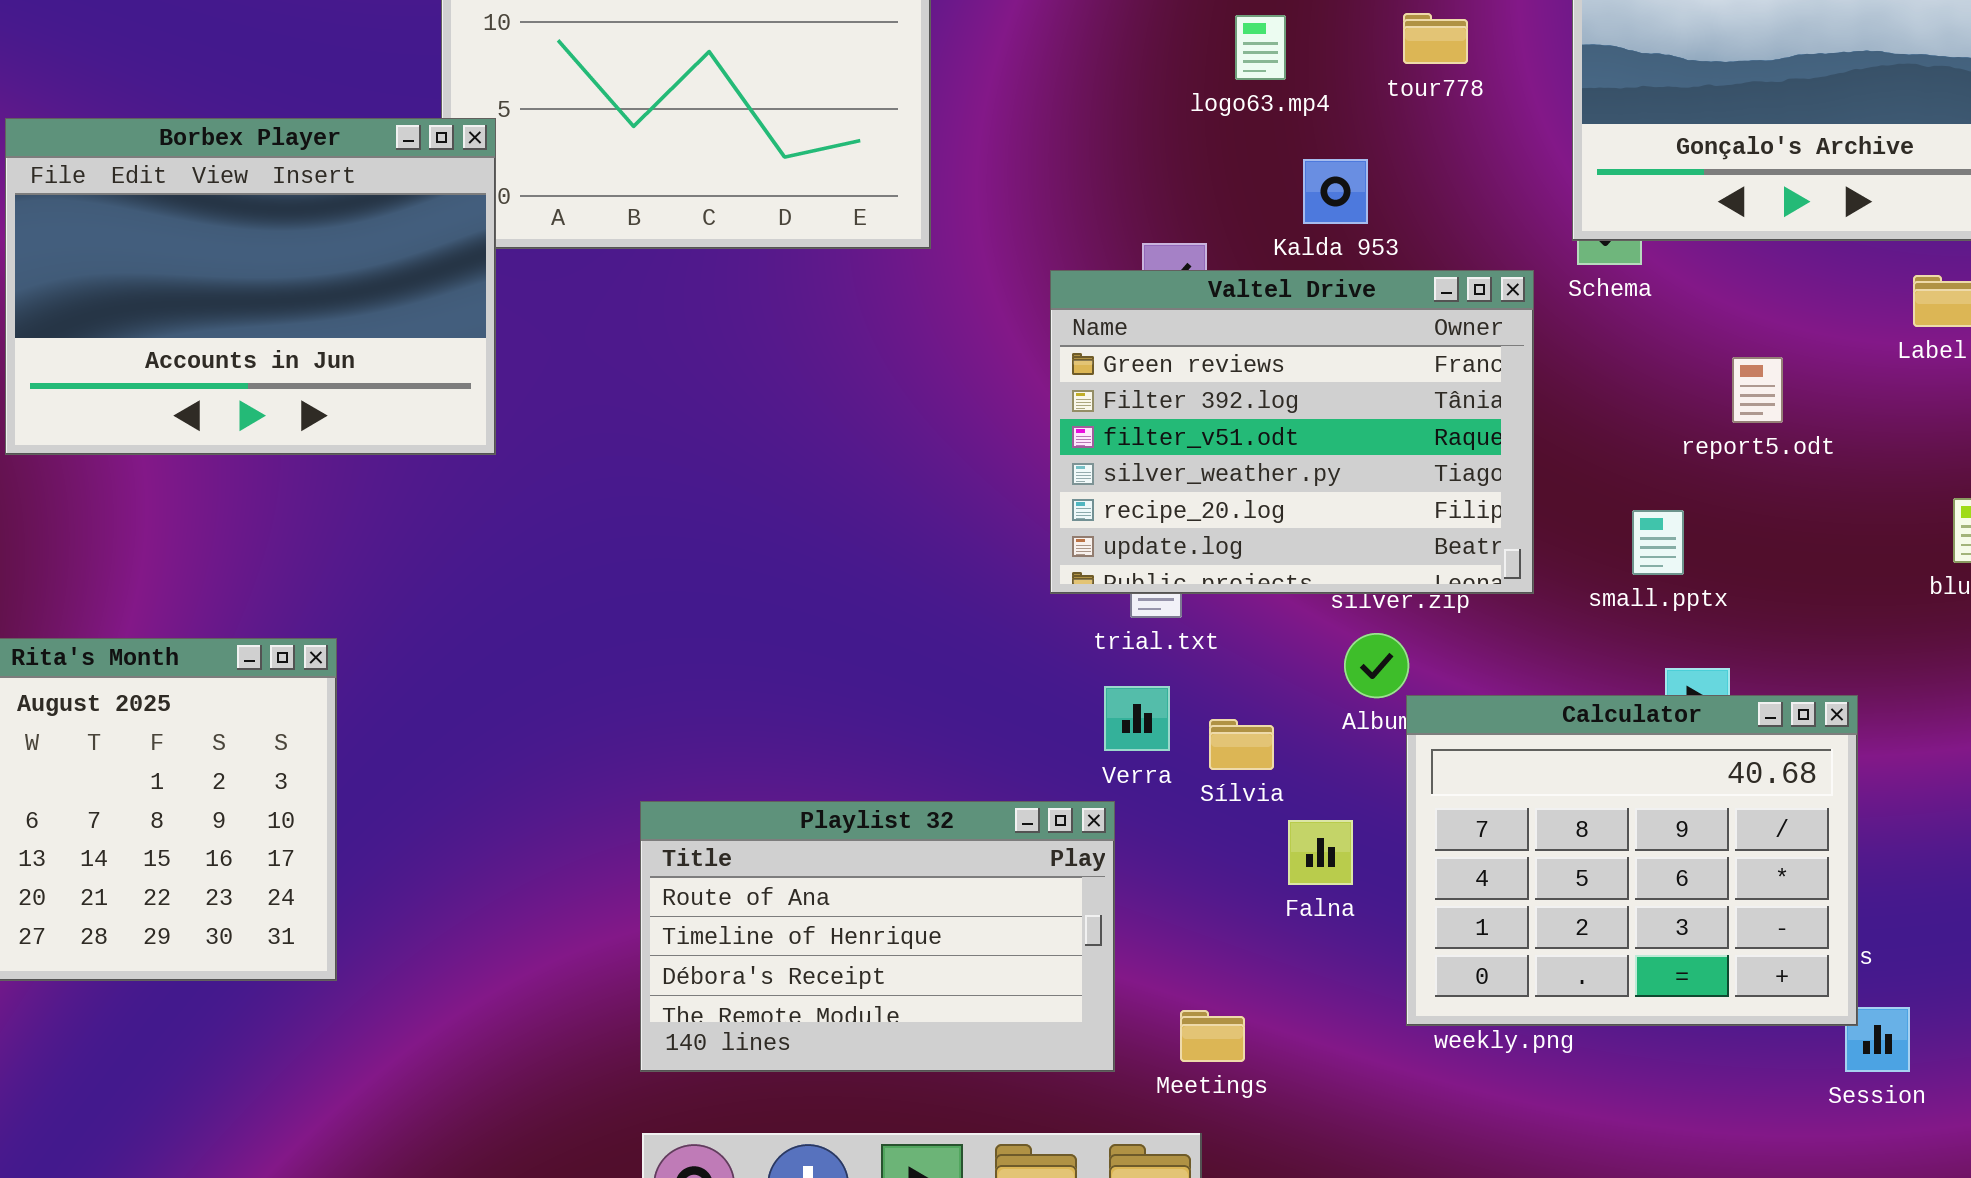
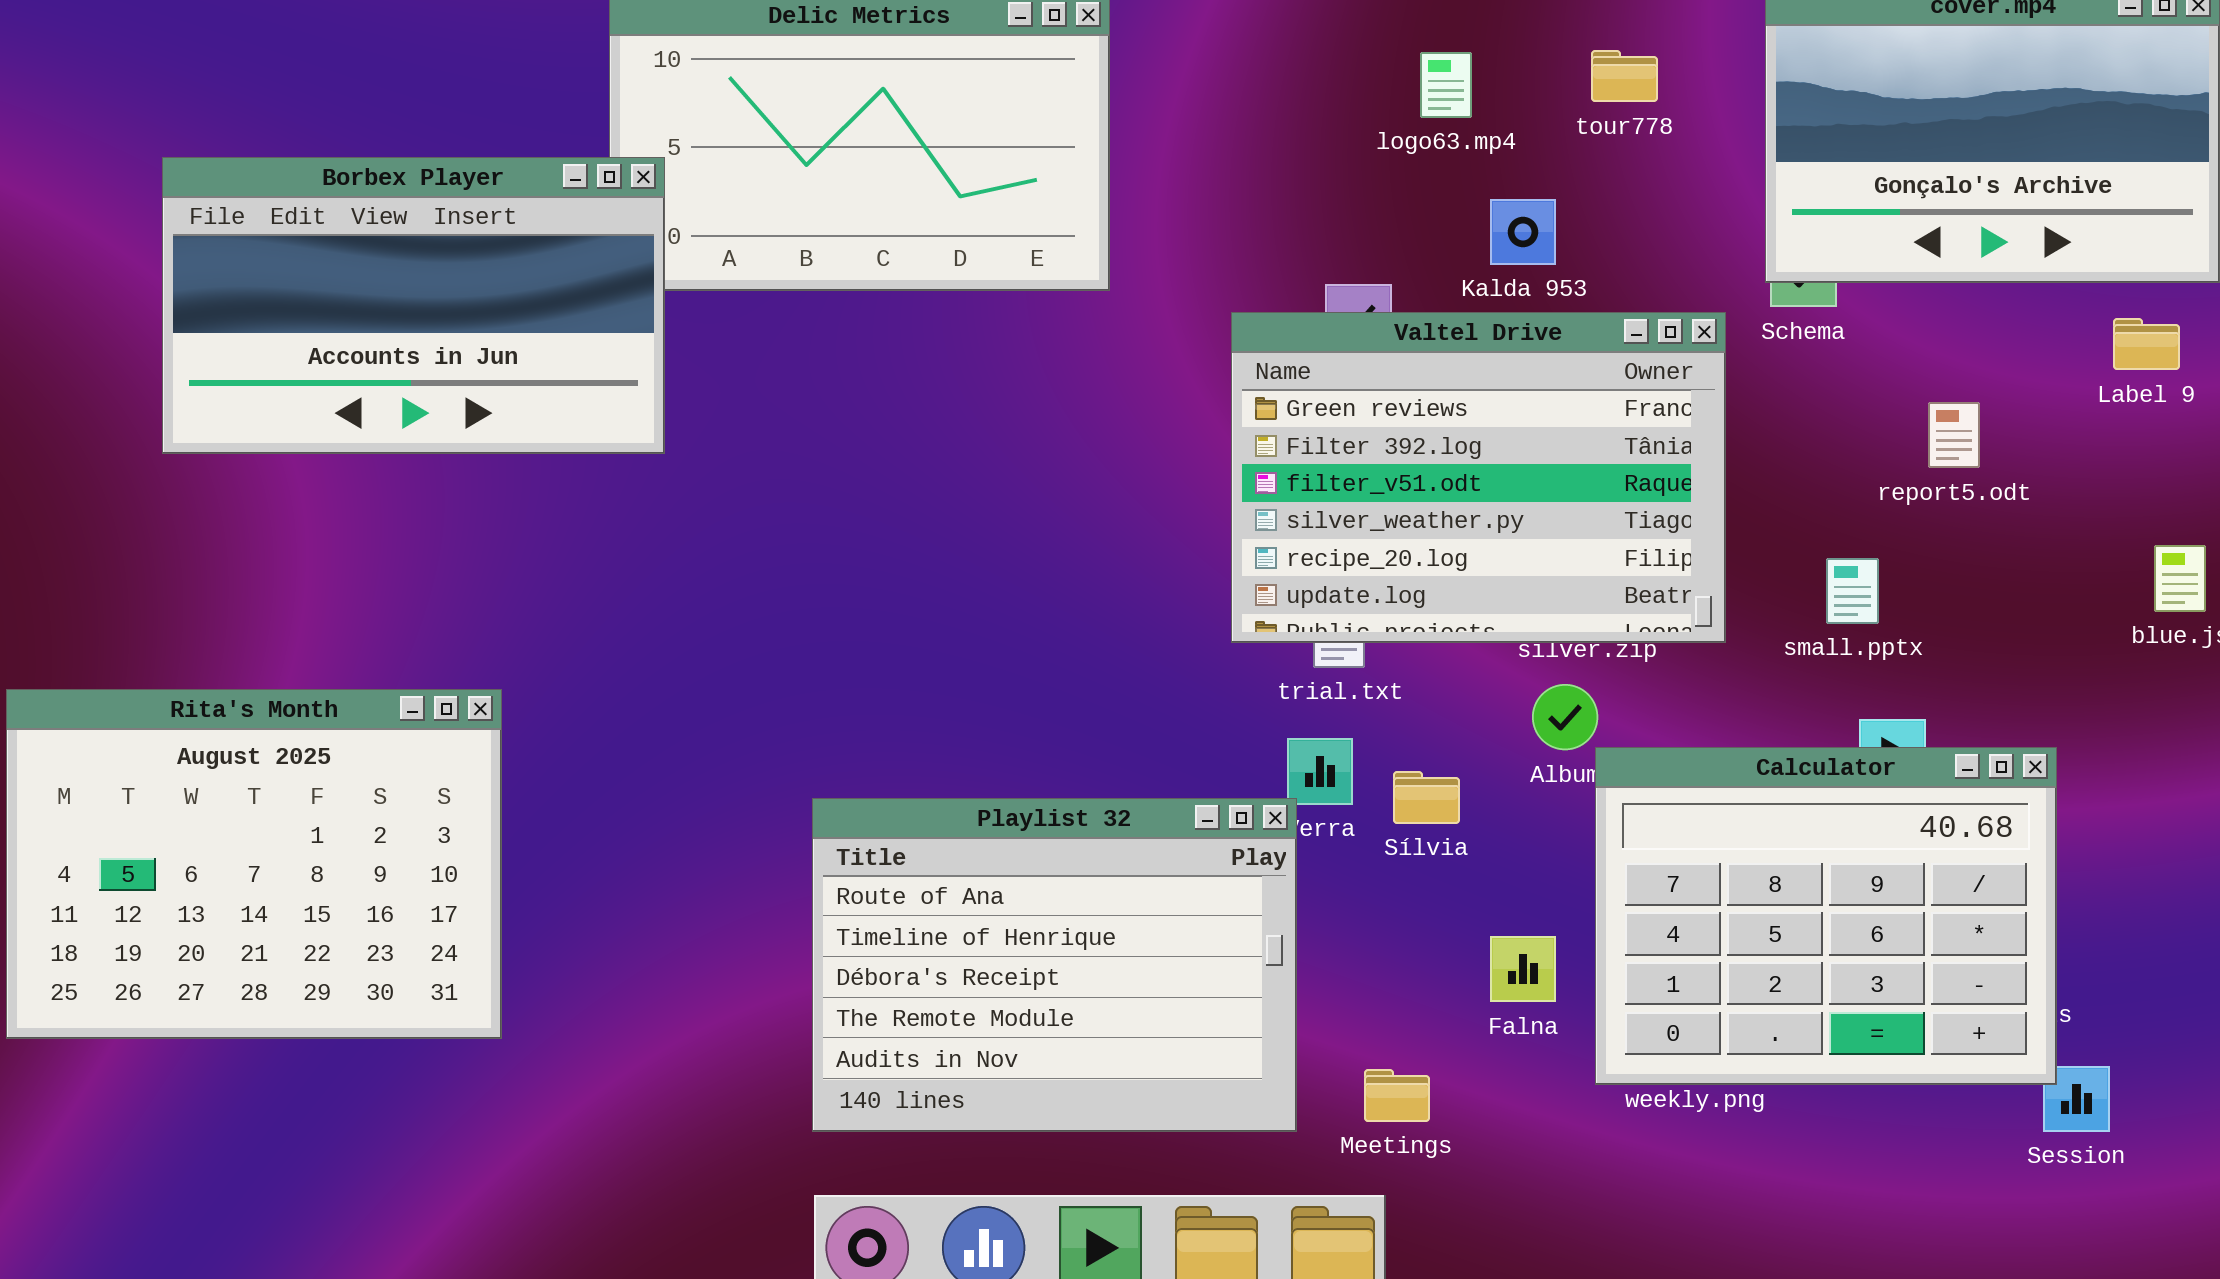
Borbex Player: [5,118,496,455] -> [162,157,665,454], resized
Playlist 32: [640,801,1115,1072] -> [812,798,1297,1132], resized
Falna: [1288,820,1353,885] -> [1490,936,1556,1002], moved

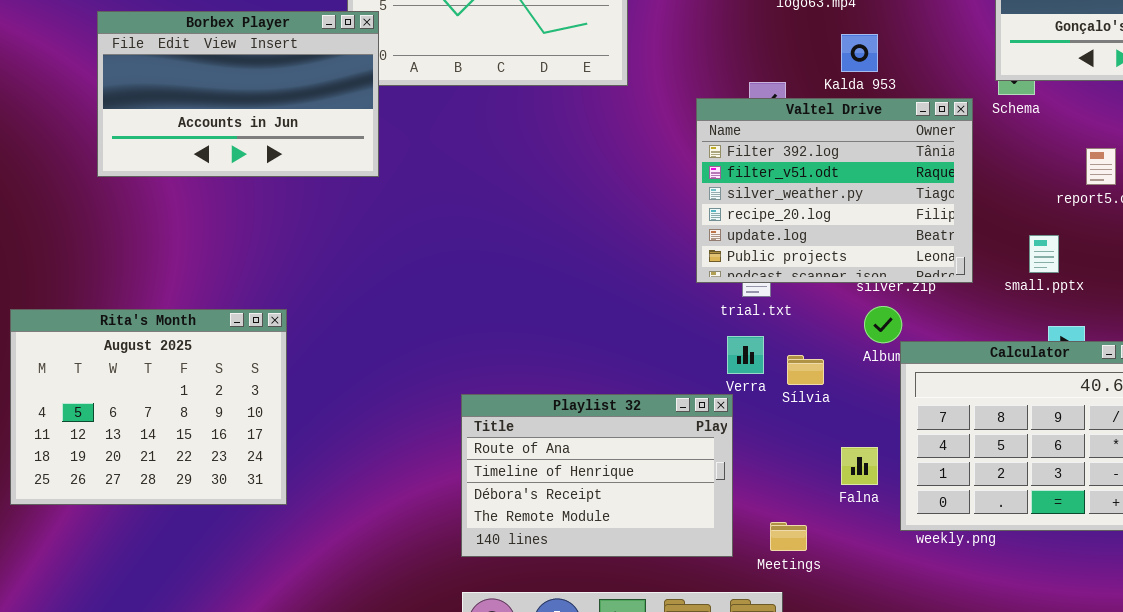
Valtel Drive: [1231,312,1726,643] -> [696,98,973,283], scrolled down 1 row
Playlist 32: [812,798,1297,1132] -> [461,394,733,557], resized

